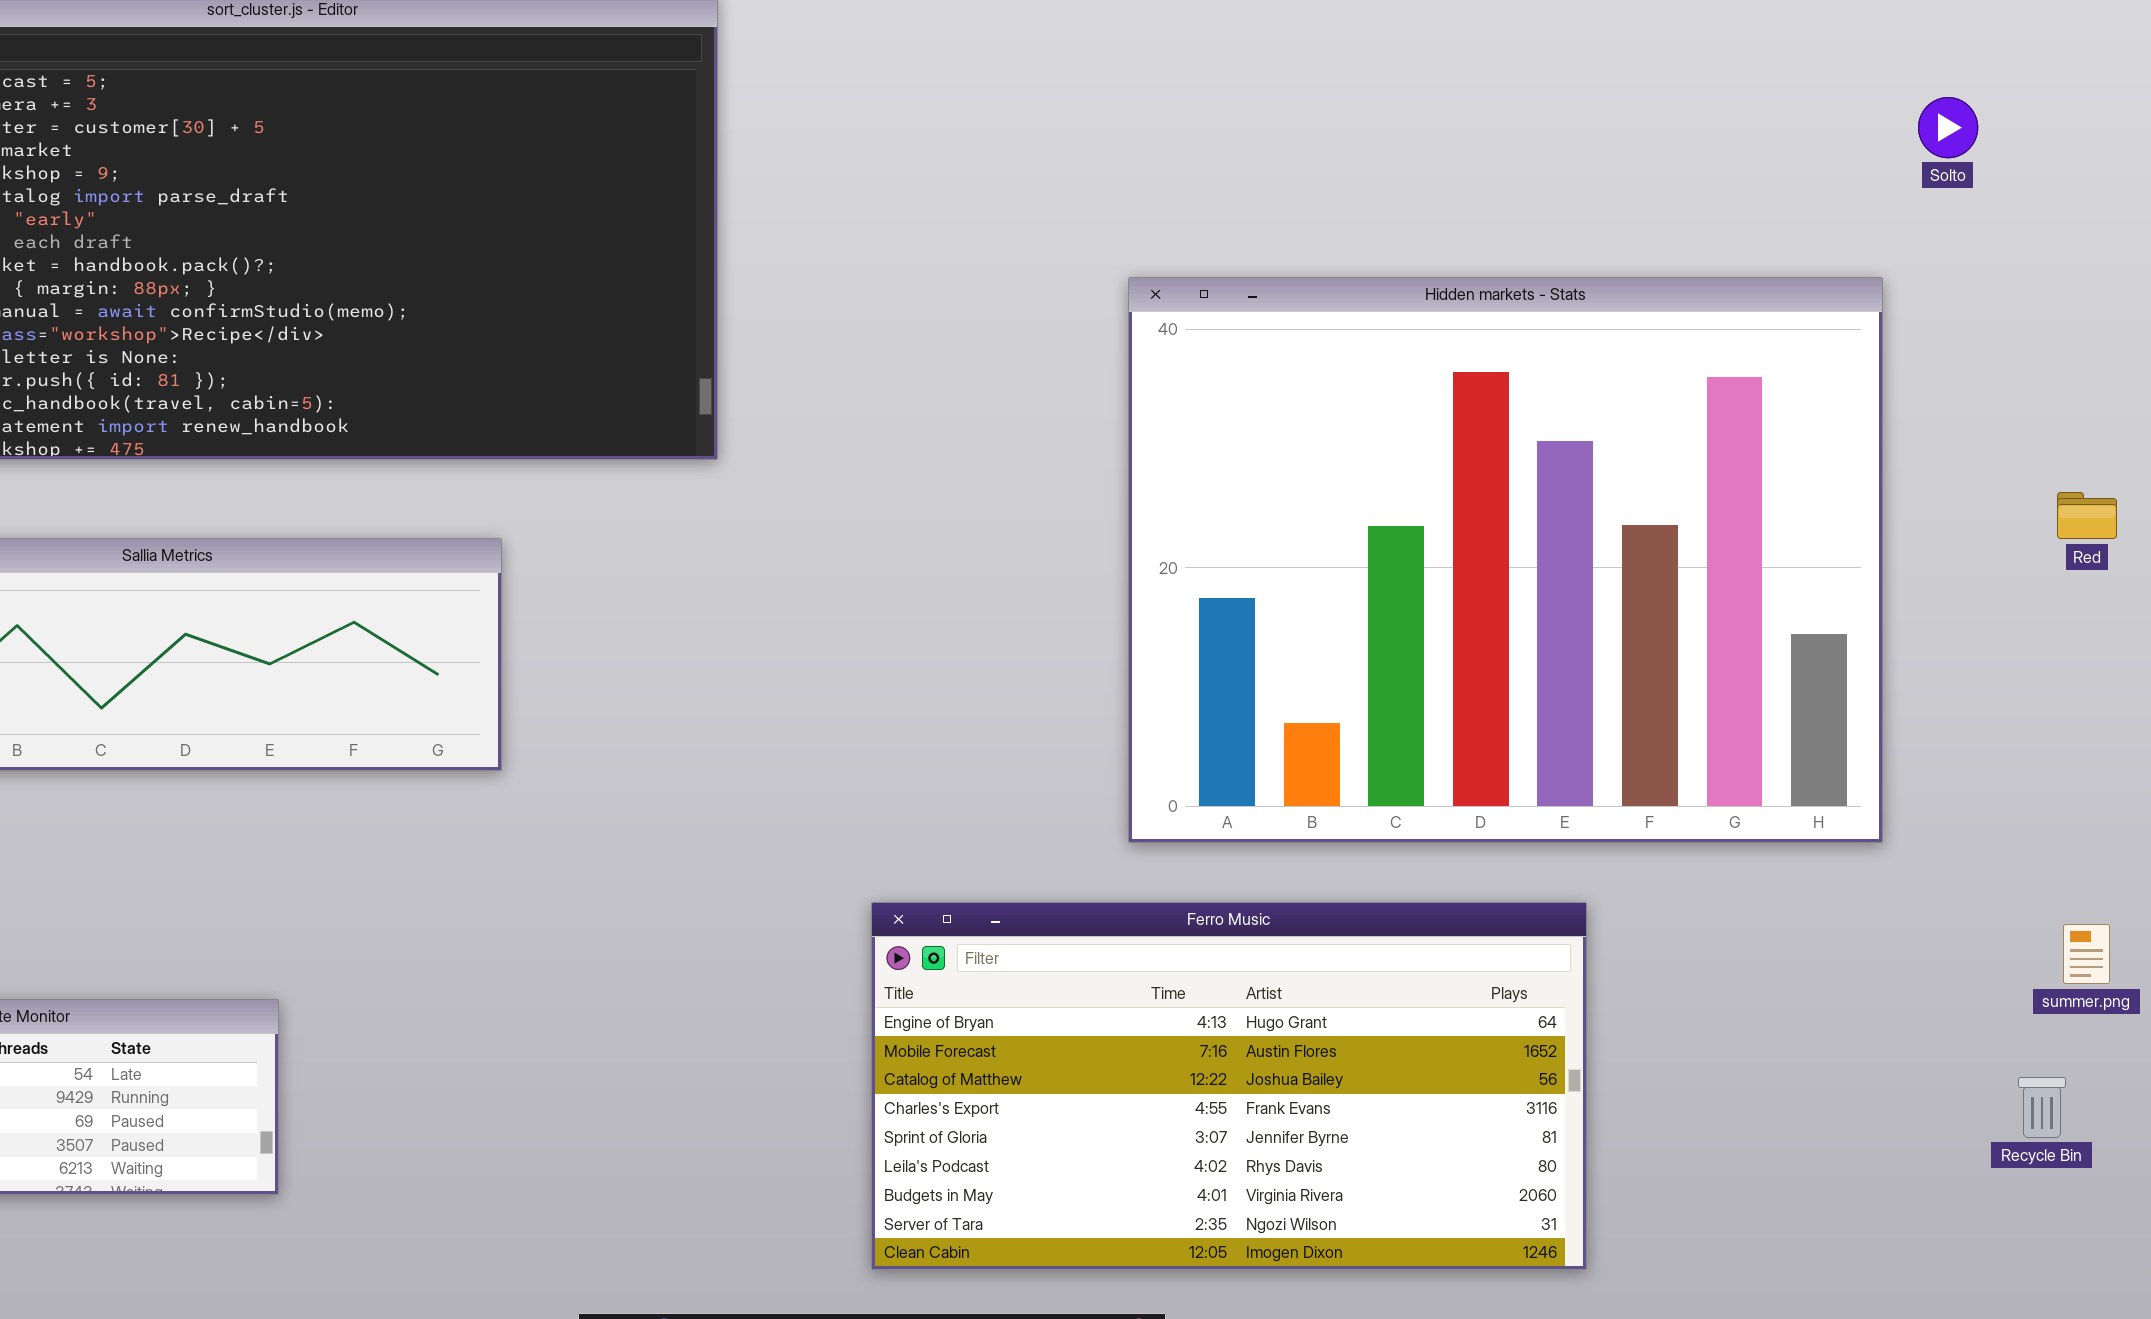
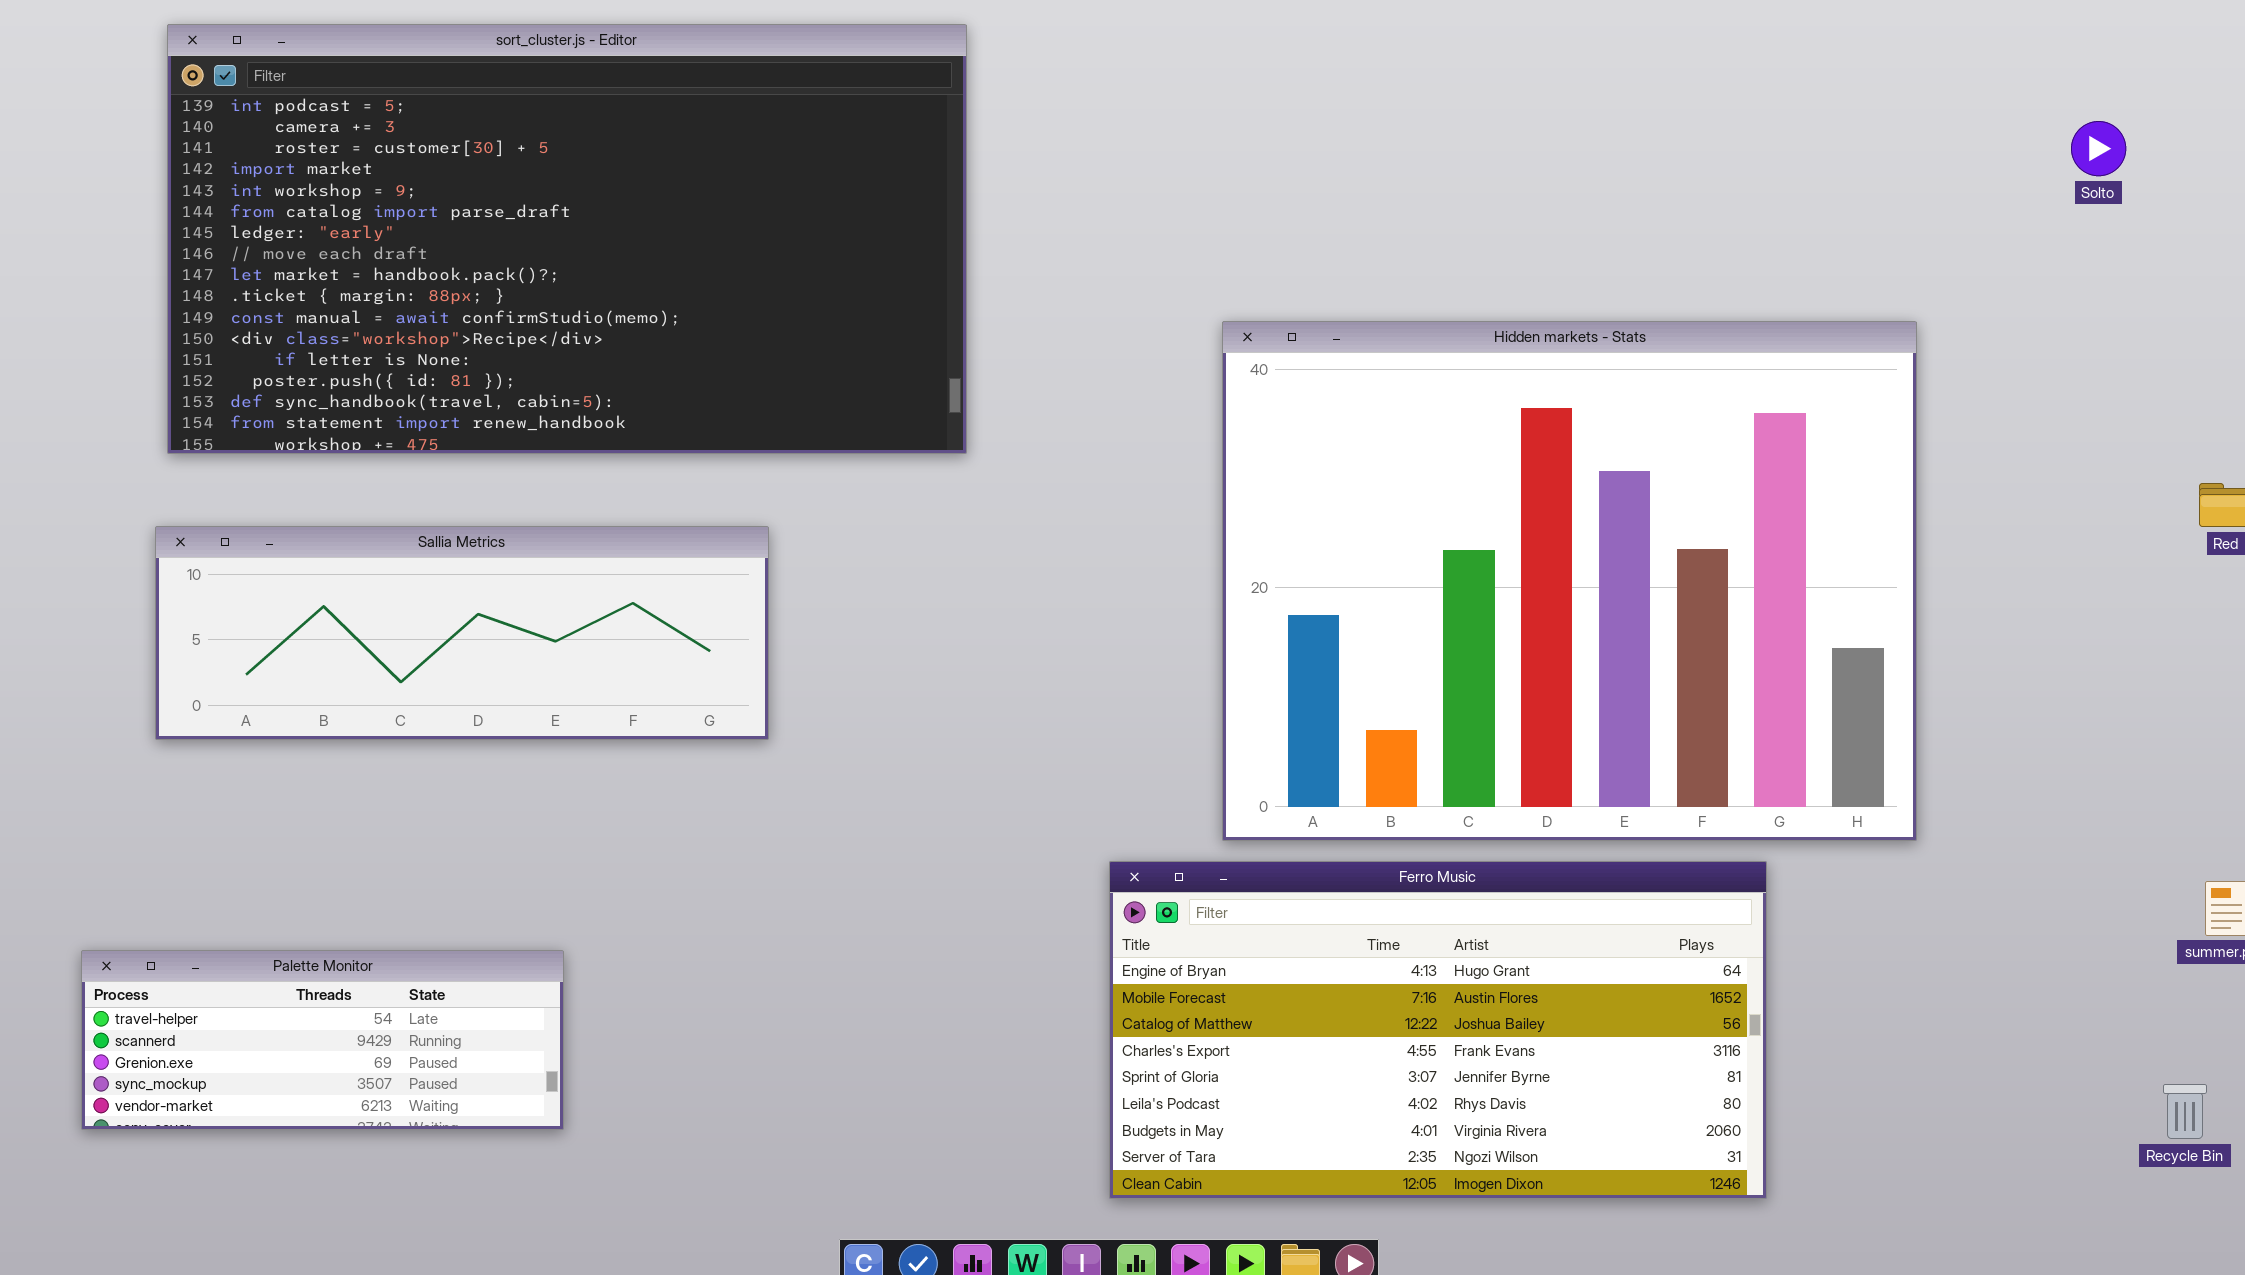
Hidden markets - Stats: [1128,277,1883,843] -> [1222,321,1917,841], moved
Recycle Bin: [2018,1077,2066,1138] -> [2163,1084,2207,1139], moved

